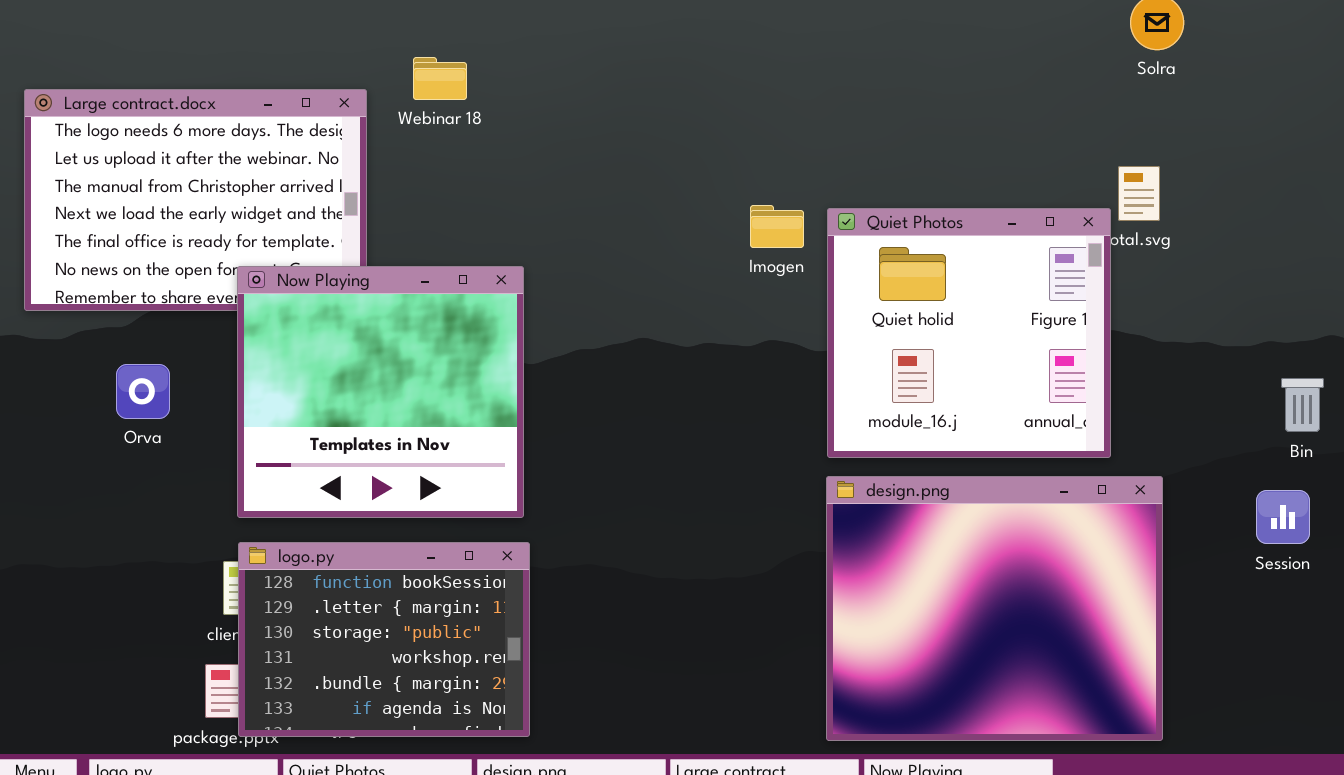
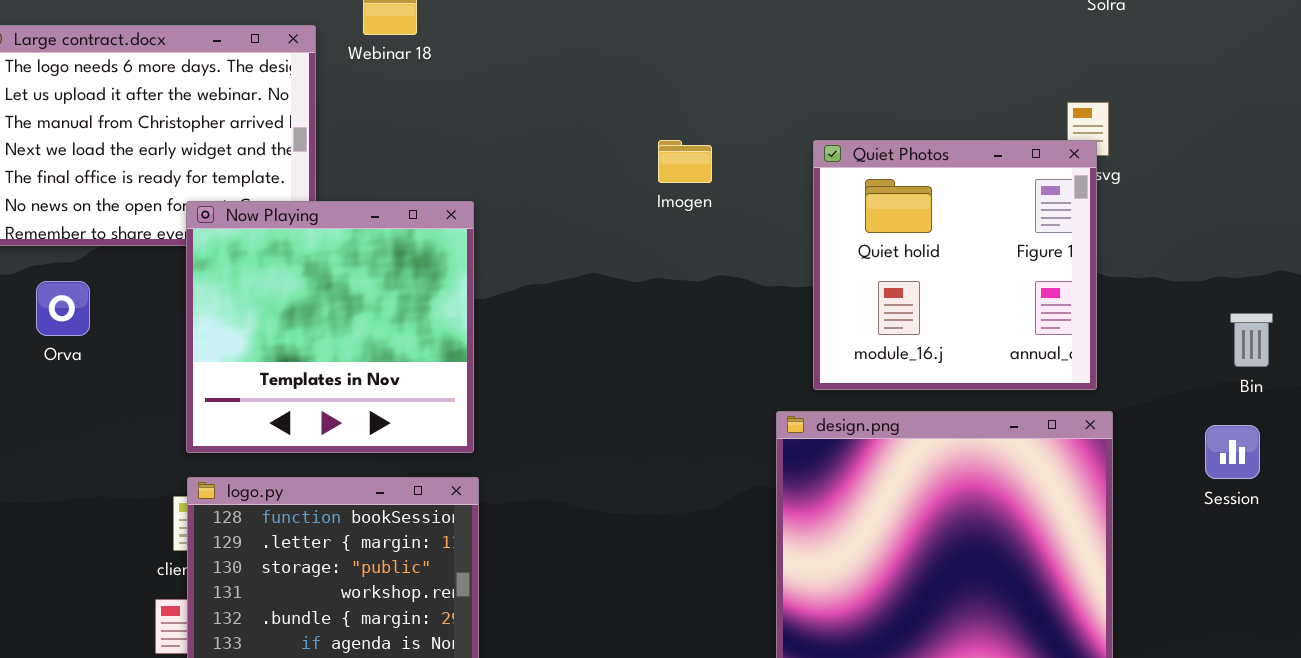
Imogen: [750,205,804,248] -> [658,140,712,183], moved
Quiet Photos: [827,208,1111,458] -> [813,140,1097,390], moved
Orva: [116,364,170,419] -> [36,281,90,336], moved

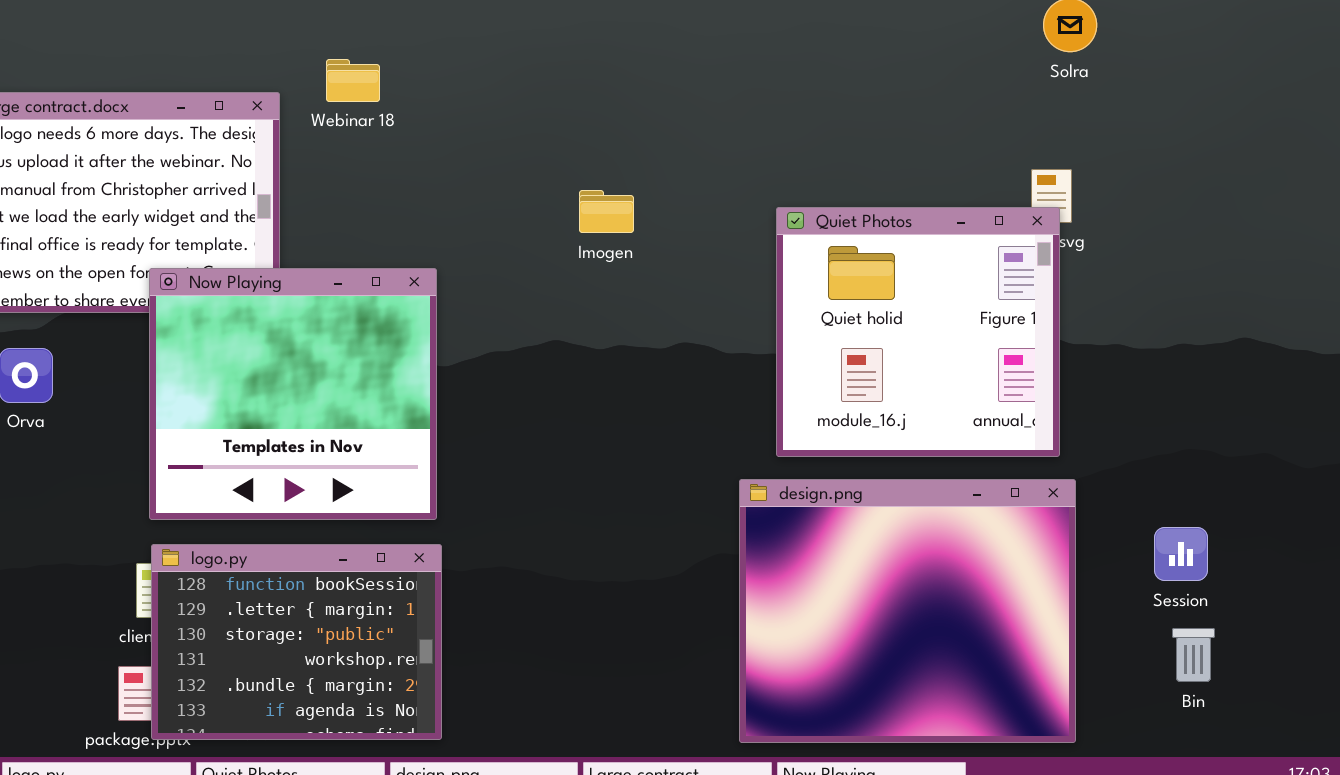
Imogen: [658,140,712,183] -> [579,190,634,233], moved
Bin: [1230,313,1273,367] -> [1172,628,1215,682], moved
Session: [1205,425,1260,479] -> [1154,527,1208,581], moved

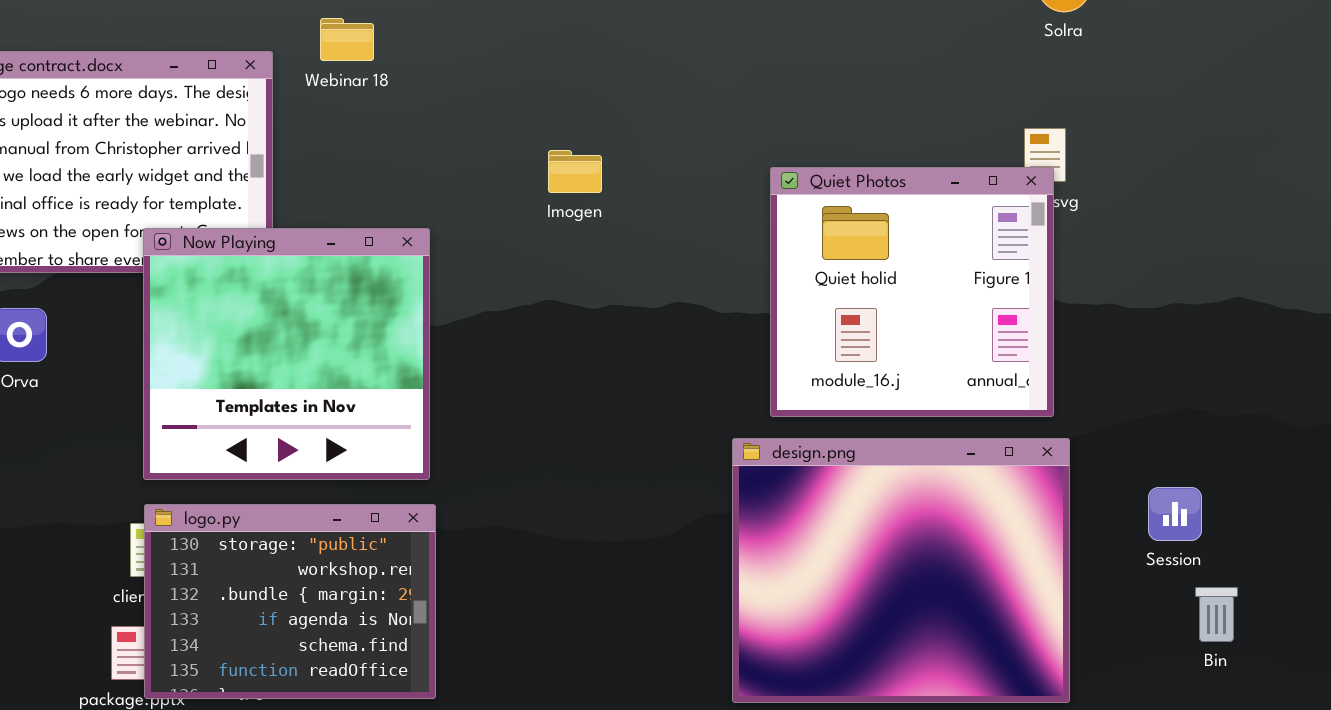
Imogen: [579,190,634,233] -> [548,150,602,193], moved
logo.py: [151,544,442,740] -> [144,504,436,699], scrolled down 2 rows
Bin: [1172,628,1215,682] -> [1195,587,1238,642], moved

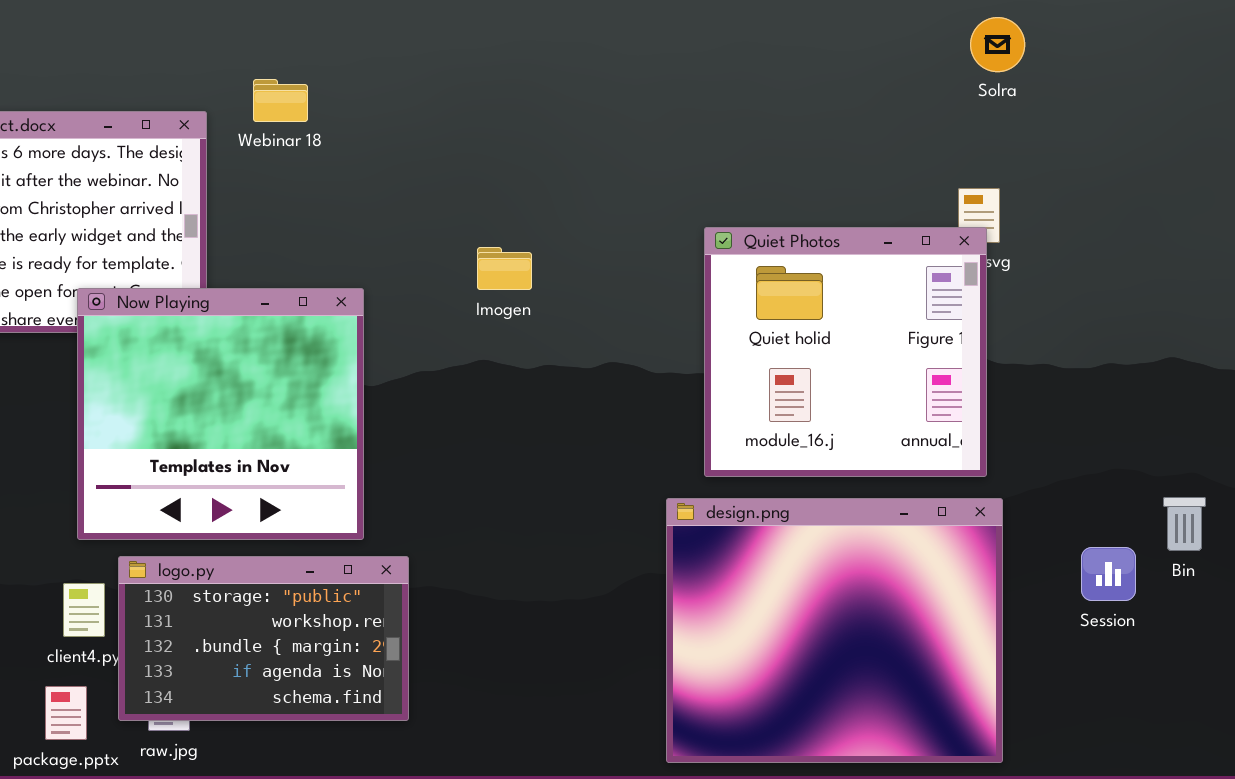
Imogen: [548,150,602,193] -> [477,247,532,290], moved
logo.py: [144,504,436,699] -> [118,556,409,721], moved, resized
Bin: [1195,587,1238,642] -> [1163,497,1206,551], moved

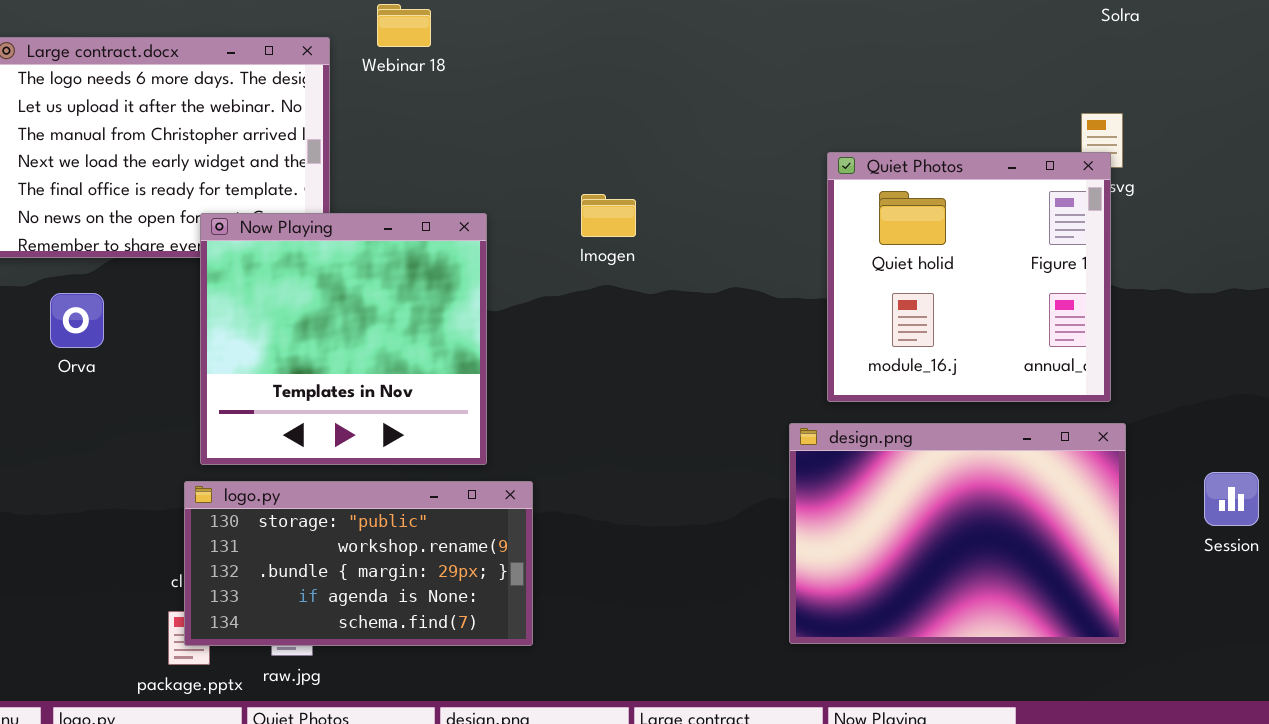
Imogen: [477,247,532,290] -> [581,194,636,237], moved
design.png: [666,498,1003,763] -> [789,423,1126,644], resized
logo.py: [118,556,409,721] -> [184,481,533,646], resized

